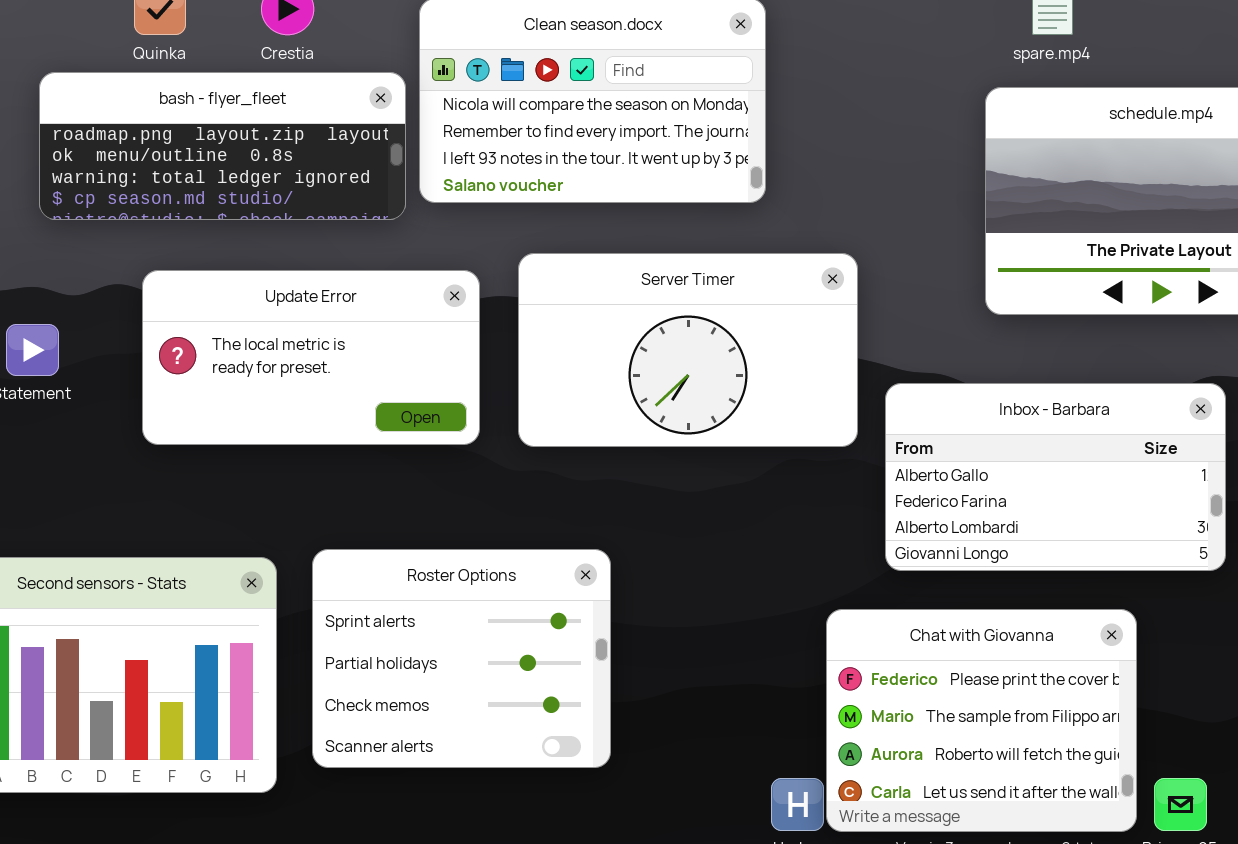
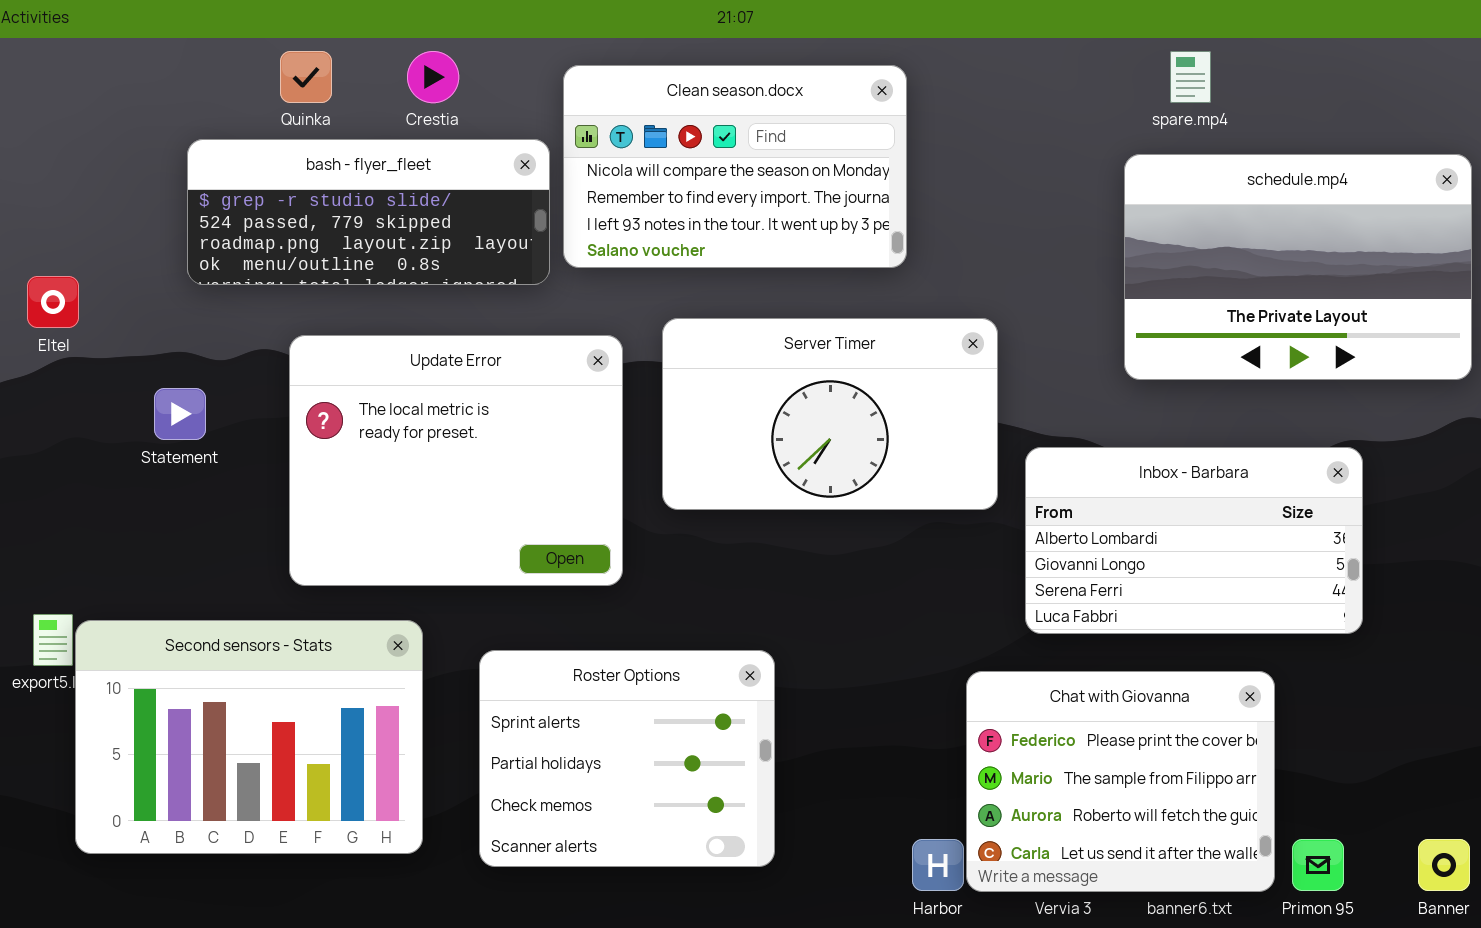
bash - flyer_fleet: [39,72,406,220] -> [187,139,550,285], scrolled up 2 rows
Update Error: [142,270,480,445] -> [289,335,623,586], resized
Inbox - Barbara: [885,383,1226,571] -> [1025,447,1363,634], scrolled down 2 rows
Roster Options: [312,549,611,768] -> [479,650,775,867], moved

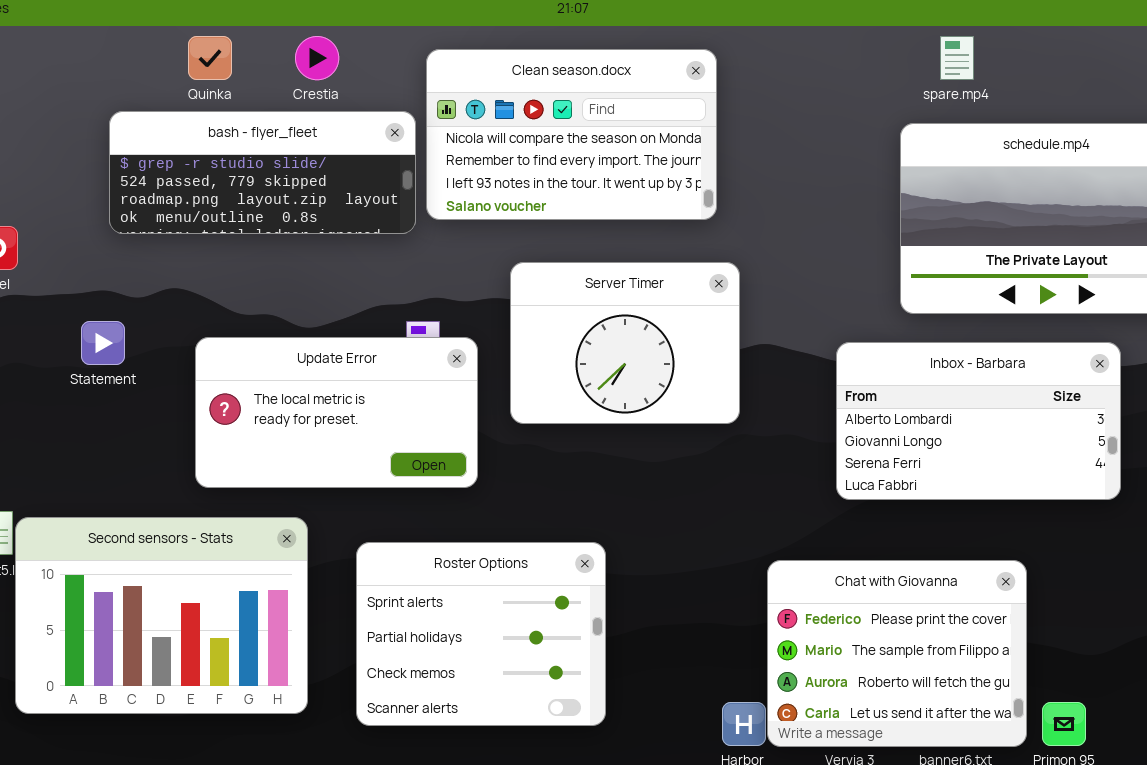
Server Timer: [662,318,998,510] -> [510,262,740,424], resized
Update Error: [289,335,623,586] -> [195,337,478,488], resized
Inbox - Barbara: [1025,447,1363,634] -> [836,342,1121,500], moved

